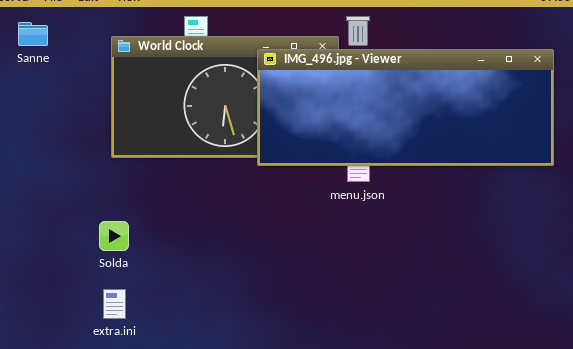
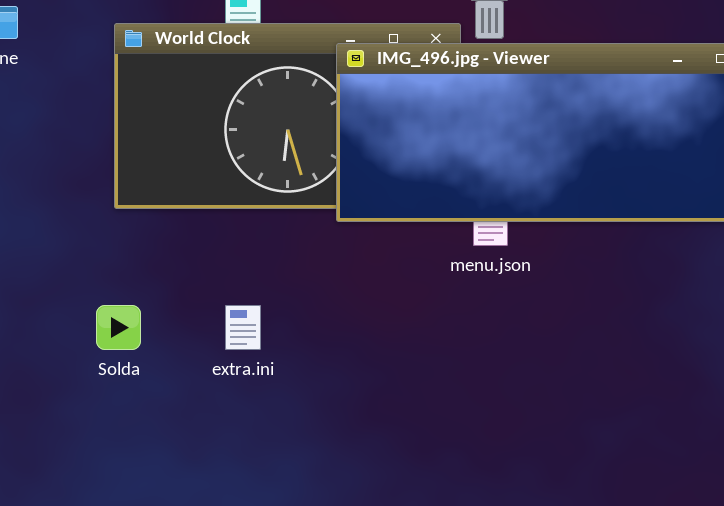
extra.ini: [103,289,126,319] -> [225,305,261,350], moved

